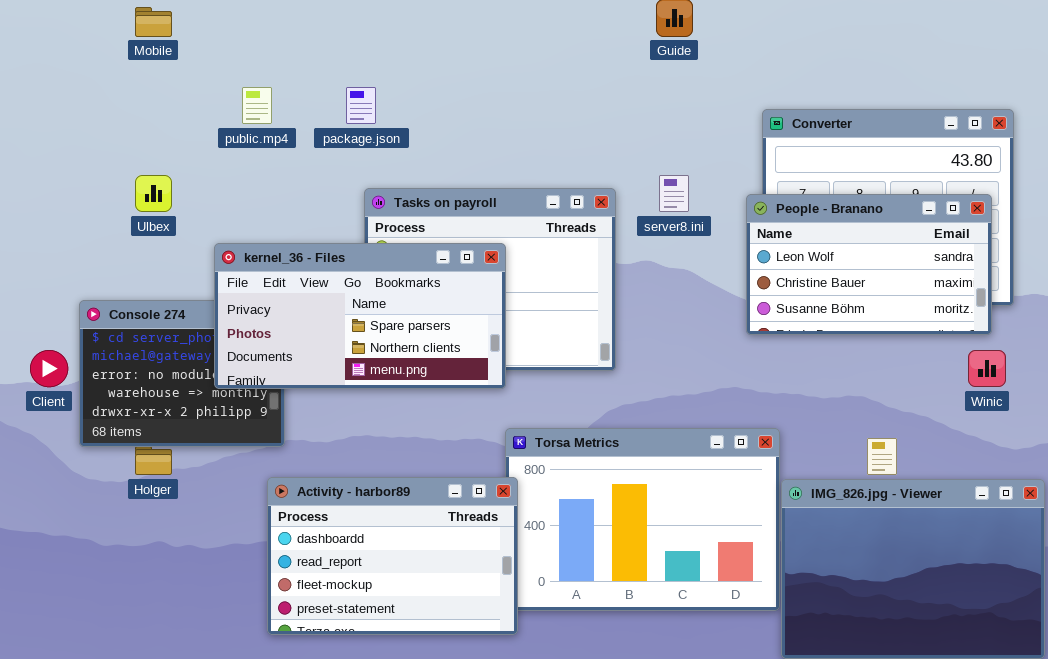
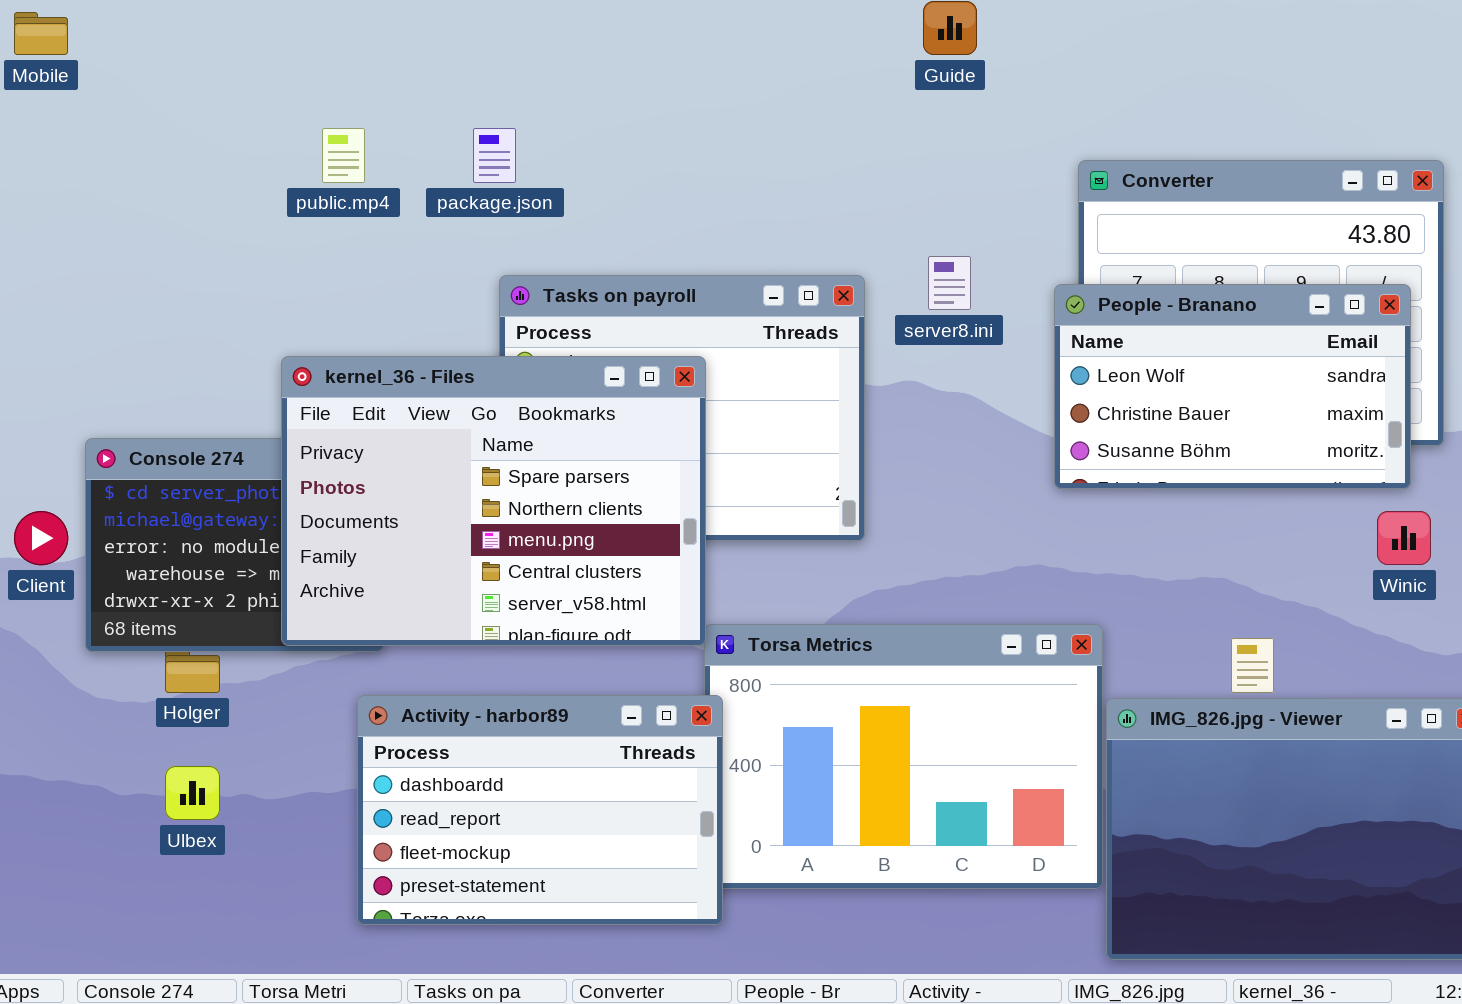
Mobile: [135,7,172,37] -> [14,12,68,55], moved
Ulbex: [135,175,172,212] -> [165,766,220,820], moved
kernel_36 - Files: [214,243,506,389] -> [281,356,706,646], resized

